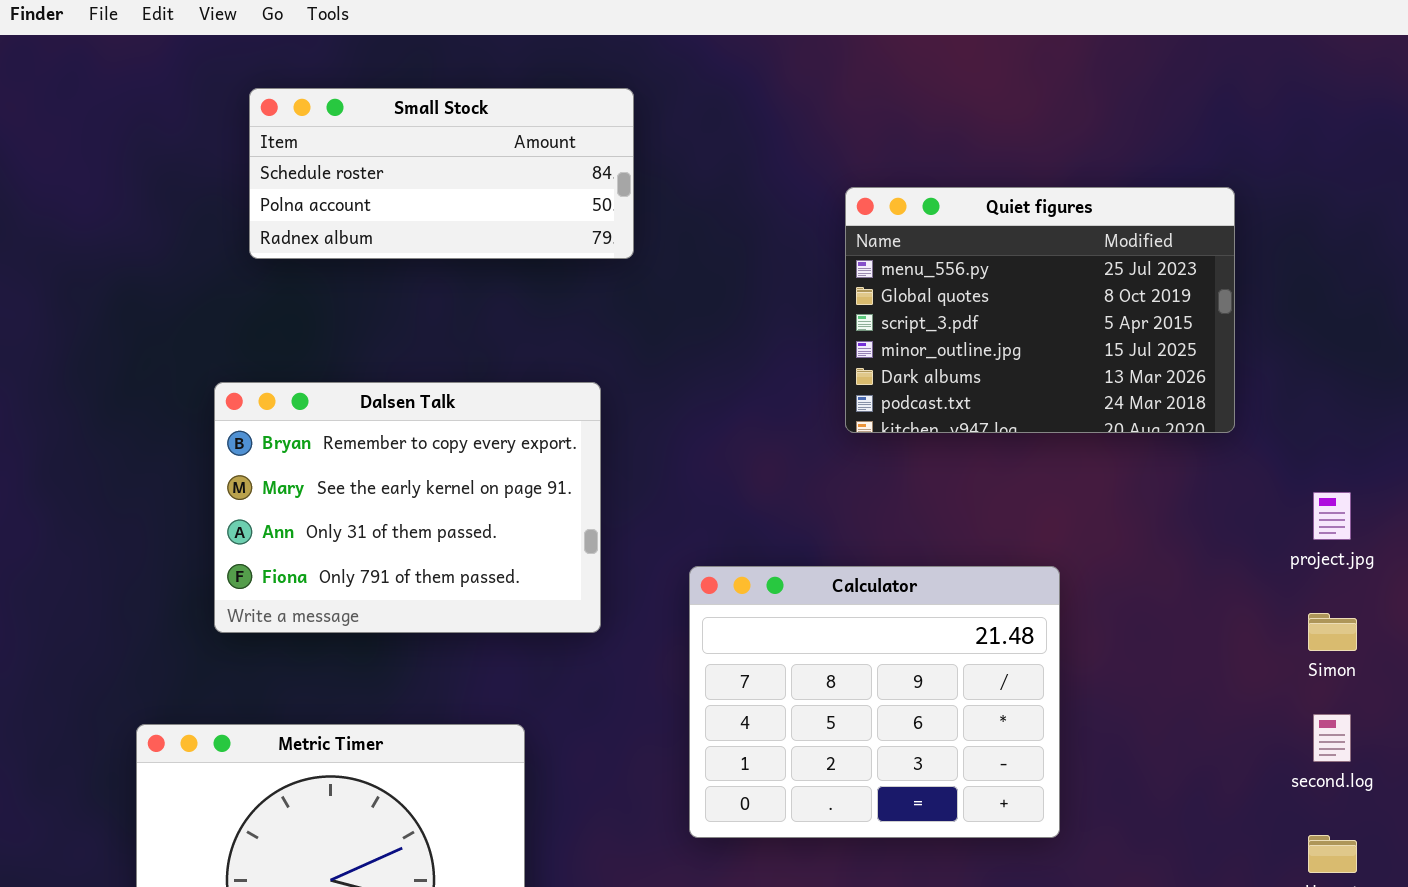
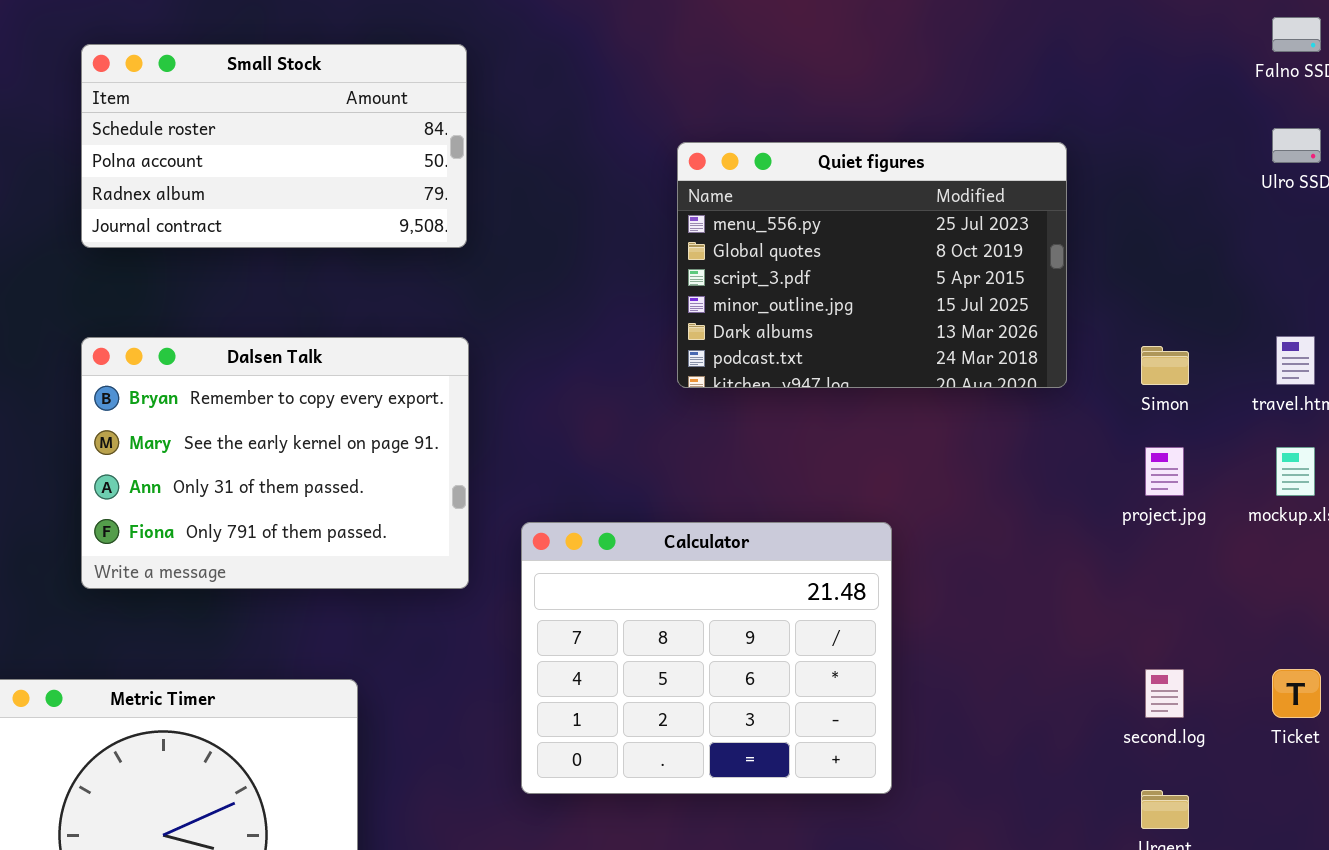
Small Stock: [249,88,634,259] -> [81,44,467,248], resized
Dalsen Talk: [214,382,601,633] -> [81,337,469,589], moved
Simon: [1308,613,1357,651] -> [1141,346,1189,385], moved

